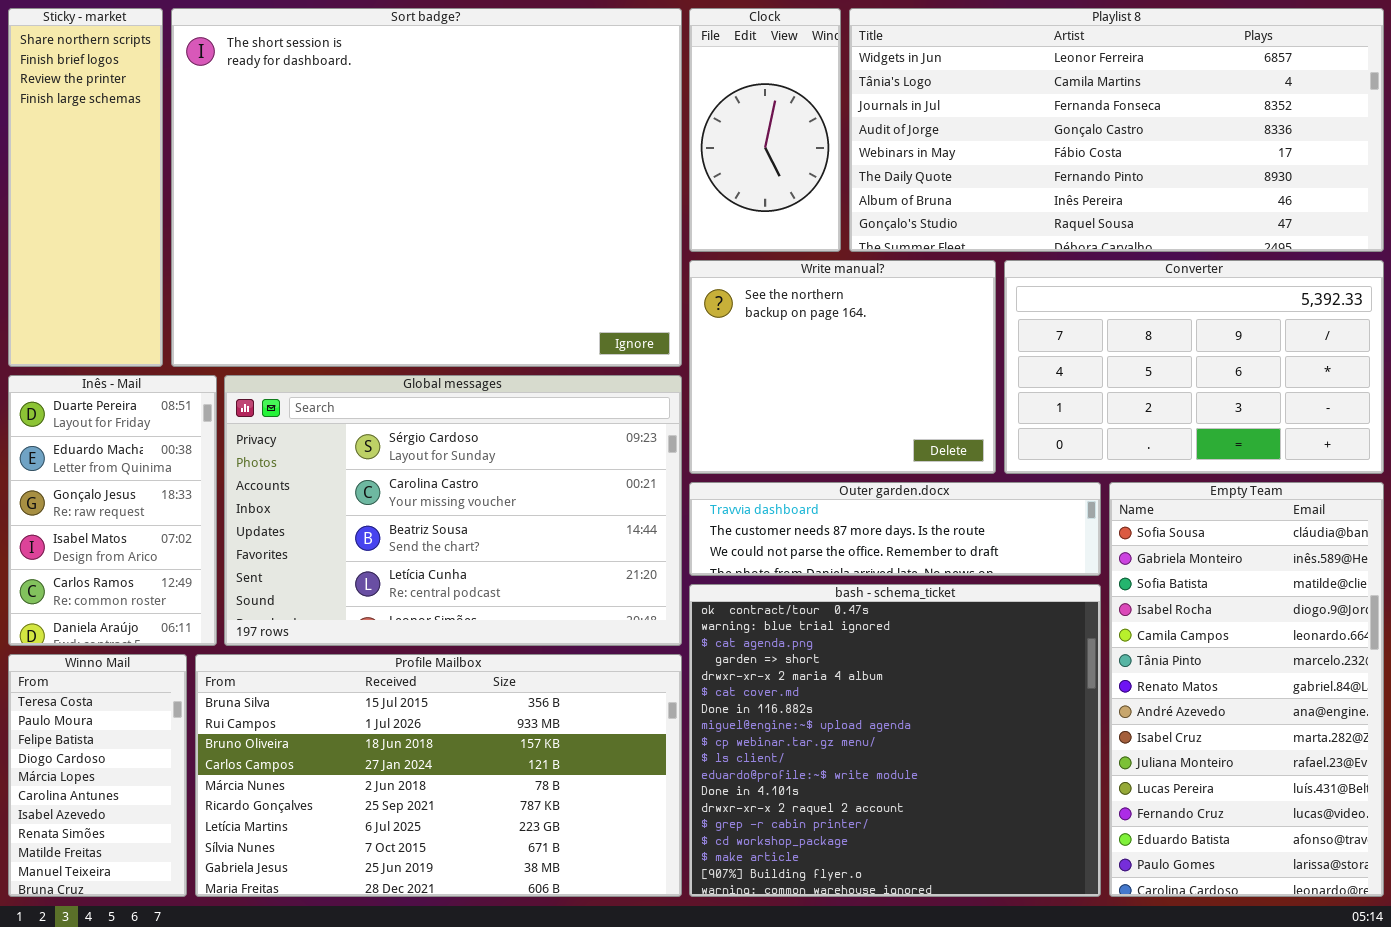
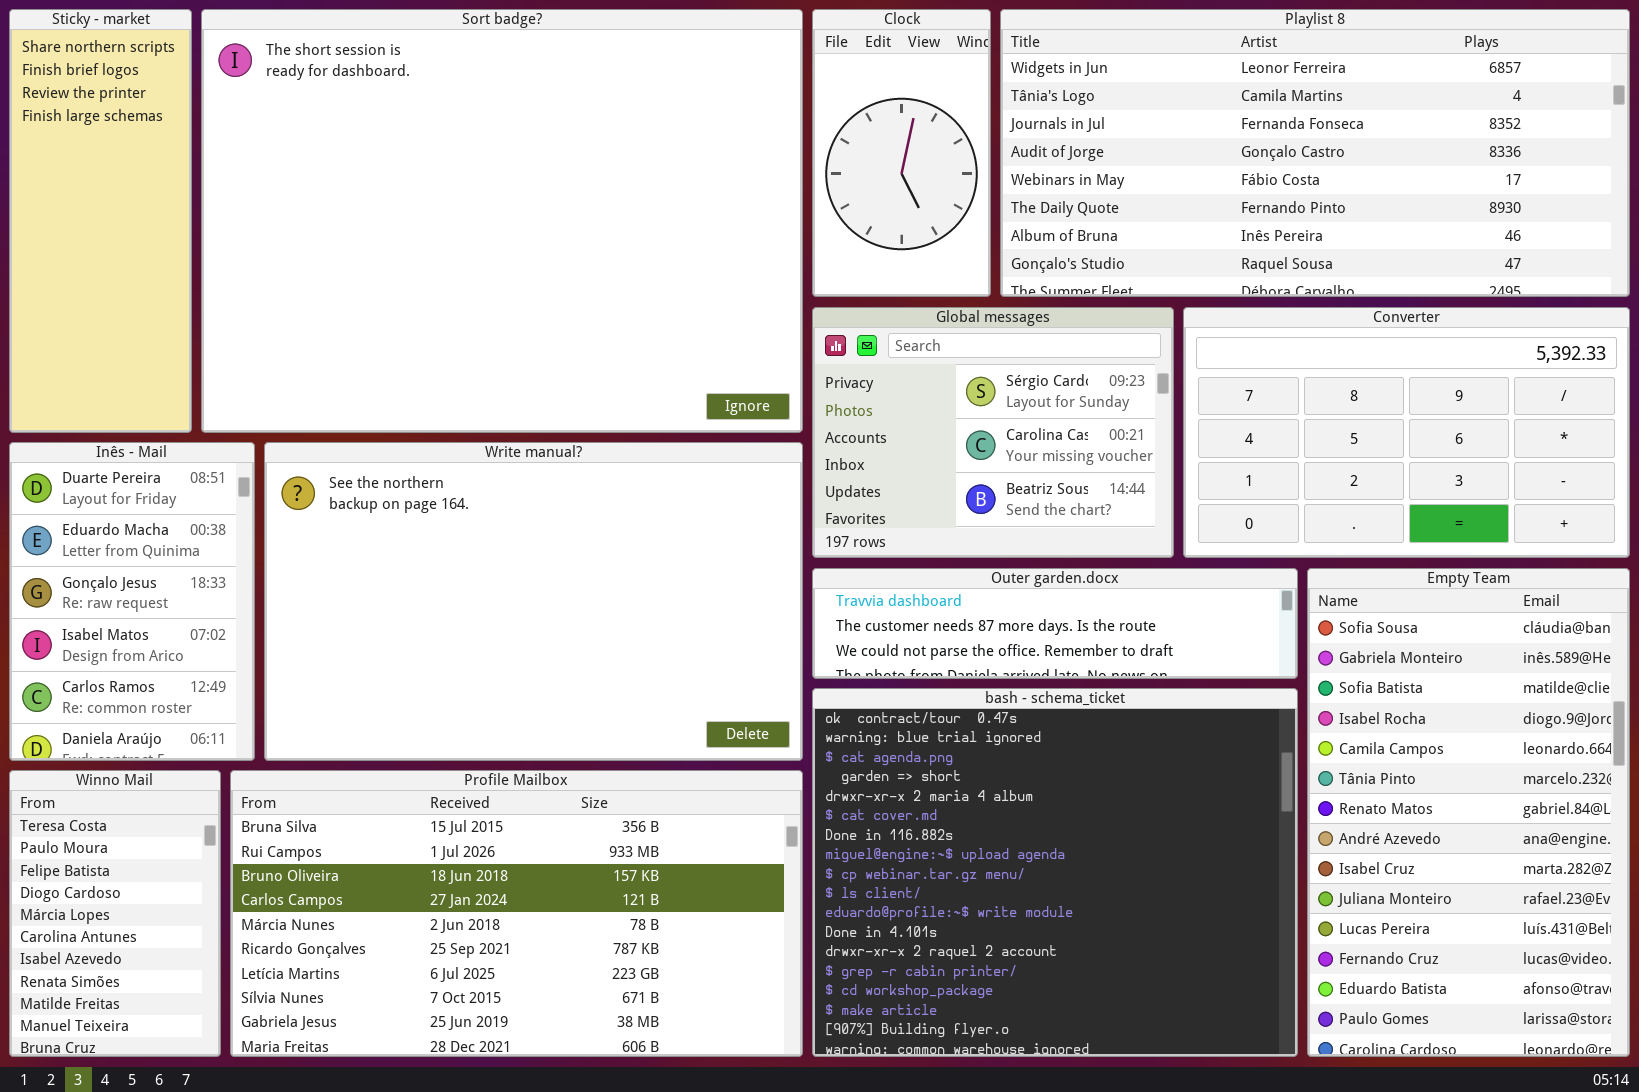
Write manual?: [689,260,996,474] -> [264,442,803,761], moved, resized
Global messages: [224,375,682,646] -> [812,307,1174,558], moved, resized

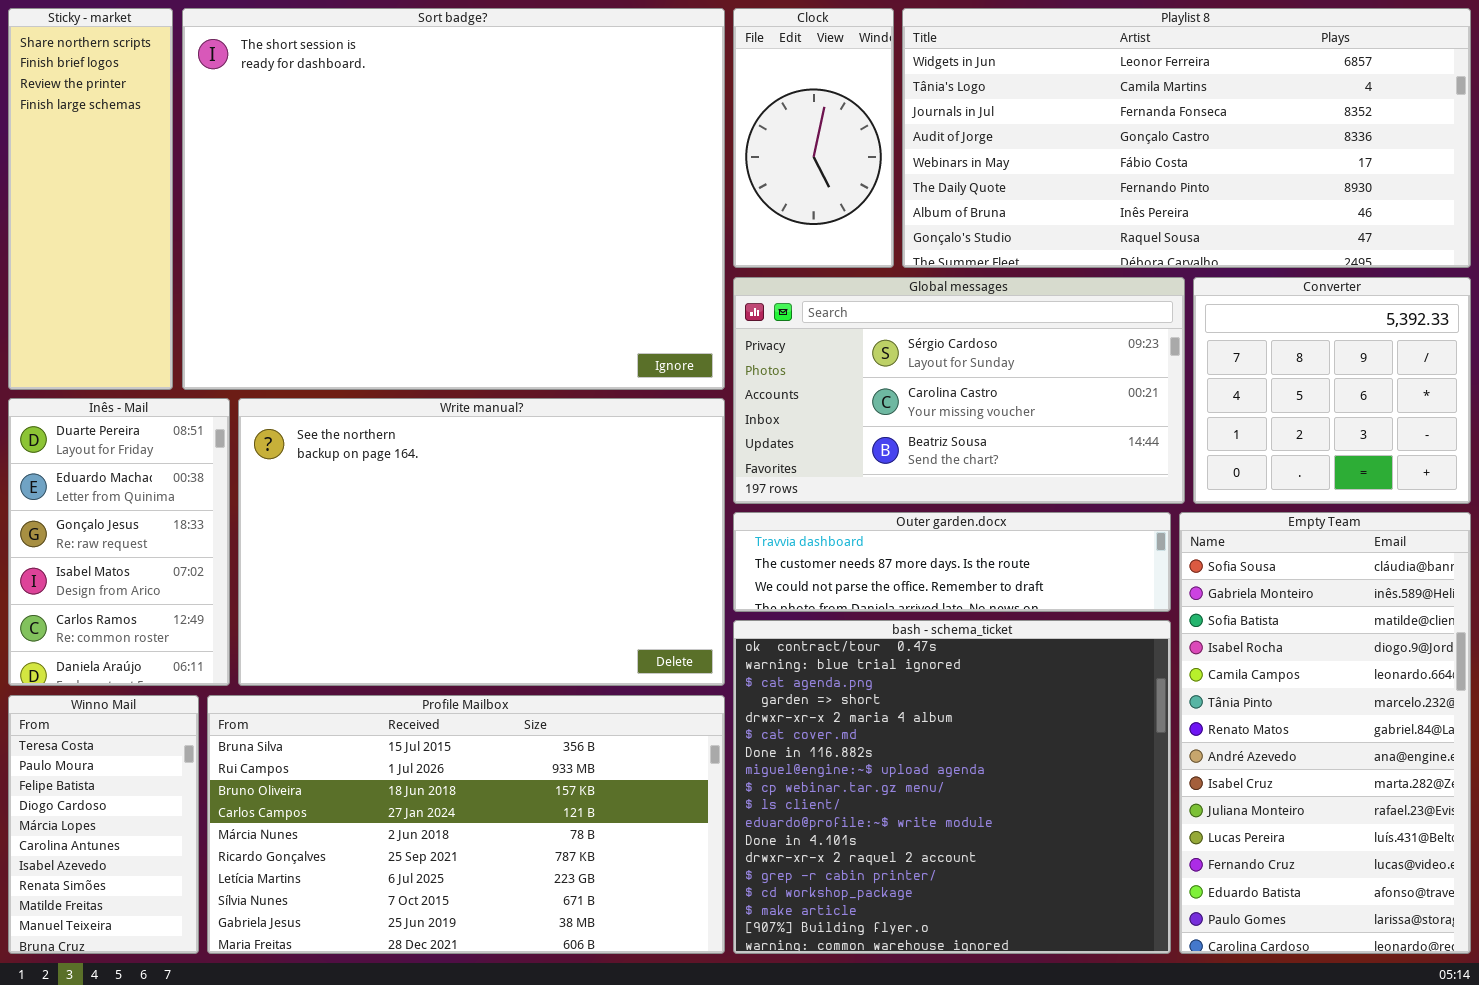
Global messages: [812,307,1174,558] -> [733,277,1185,504], resized
Converter: [1183,307,1630,558] -> [1193,277,1471,504], resized

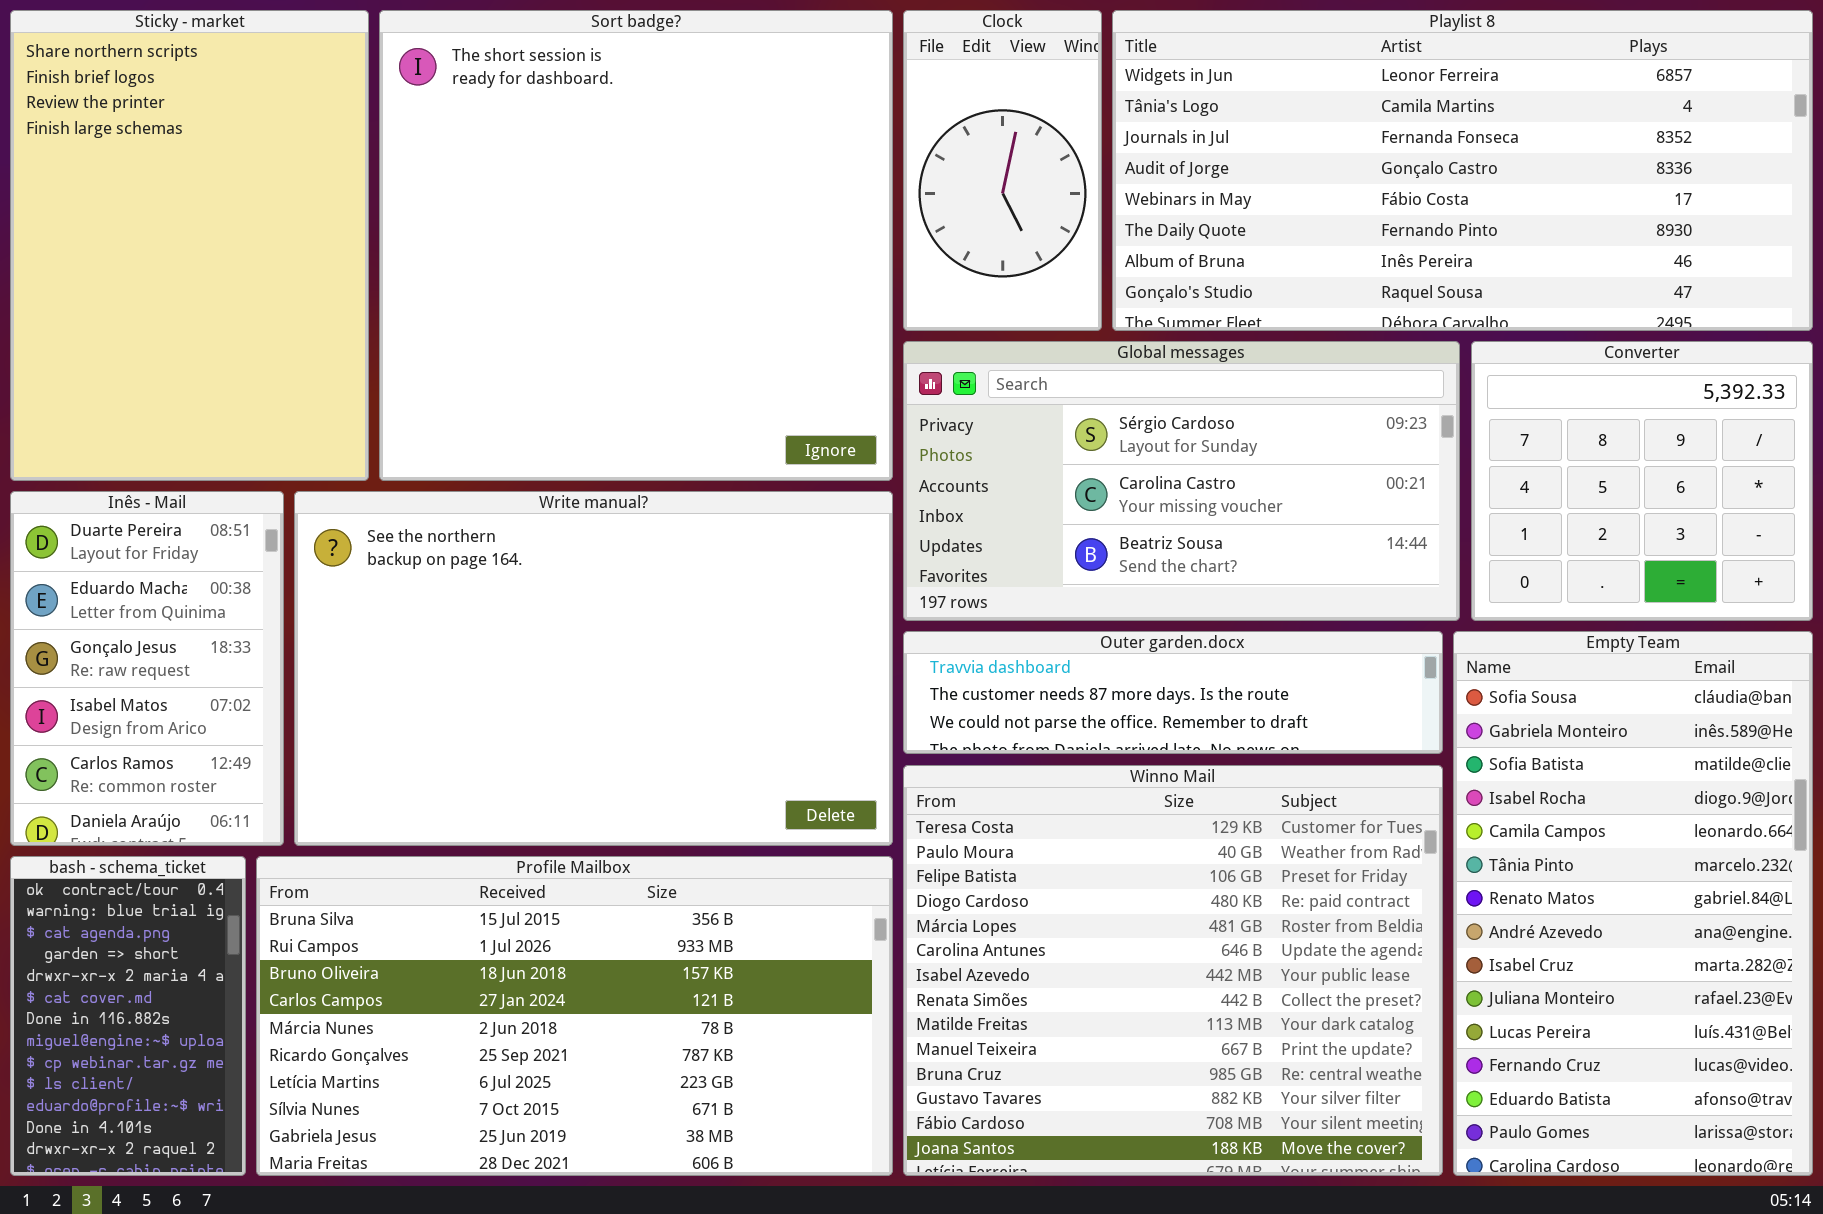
Sticky - market: [8,8,173,390] -> [10,10,369,481], resized
Sort badge?: [182,8,725,390] -> [379,10,893,481], resized
bash - schema_ticket: [733,620,1171,954] -> [10,856,246,1176], moved, resized
Winno Mail: [8,695,199,954] -> [903,765,1443,1176], moved, resized

